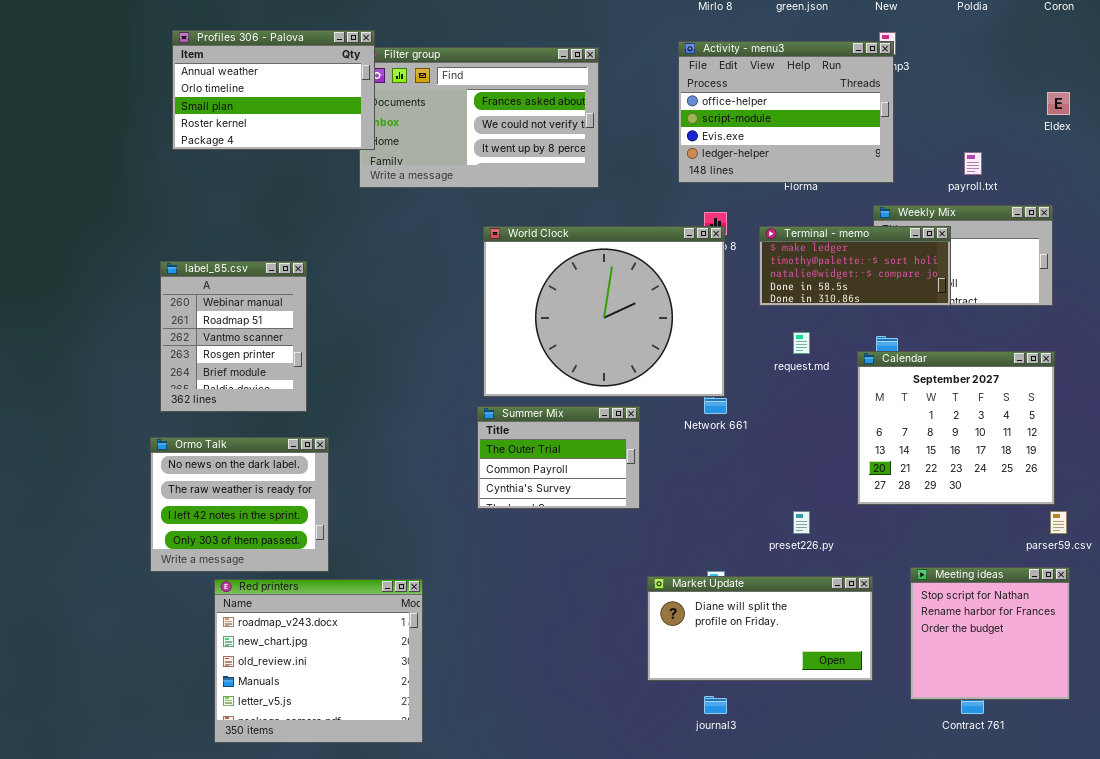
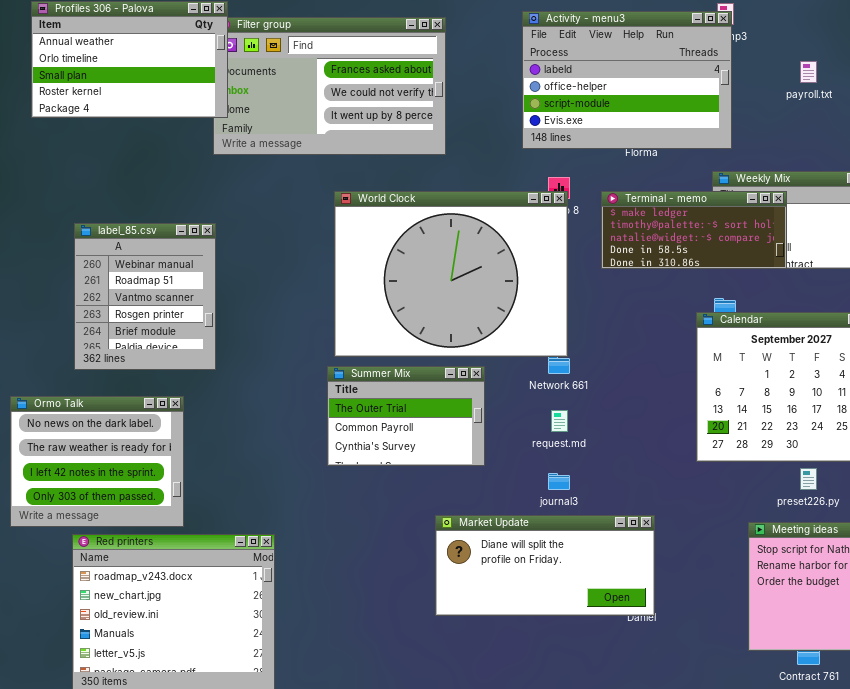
Activity - menu3: [678,41,894,183] -> [522,11,732,149], scrolled up 1 row
payroll.txt: [964,152,982,175] -> [800,61,817,83], moved
label_85.csv: [160,261,307,412] -> [74,223,216,370], moved
request.md: [793,332,810,354] -> [551,410,568,432], moved
preset226.py: [793,511,810,534] -> [800,468,817,490], moved
Market Update: [647,576,873,681] -> [435,515,655,616], moved
journal3: [704,696,727,714] -> [548,473,570,490], moved

